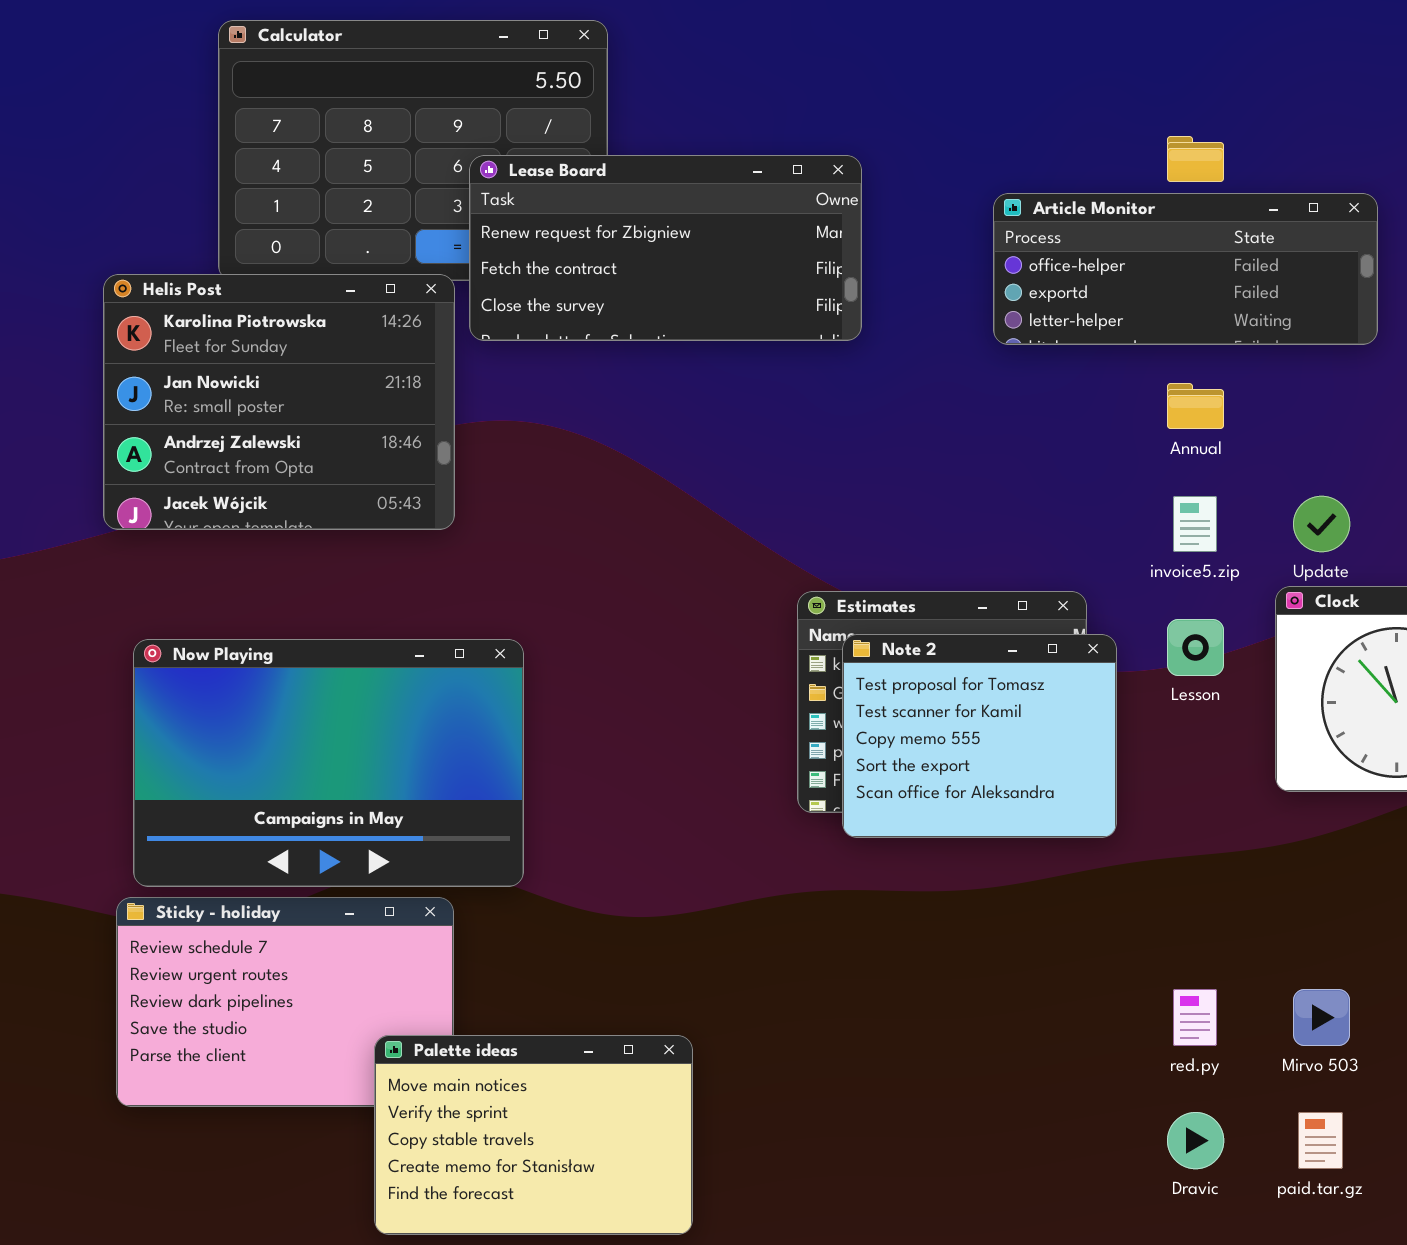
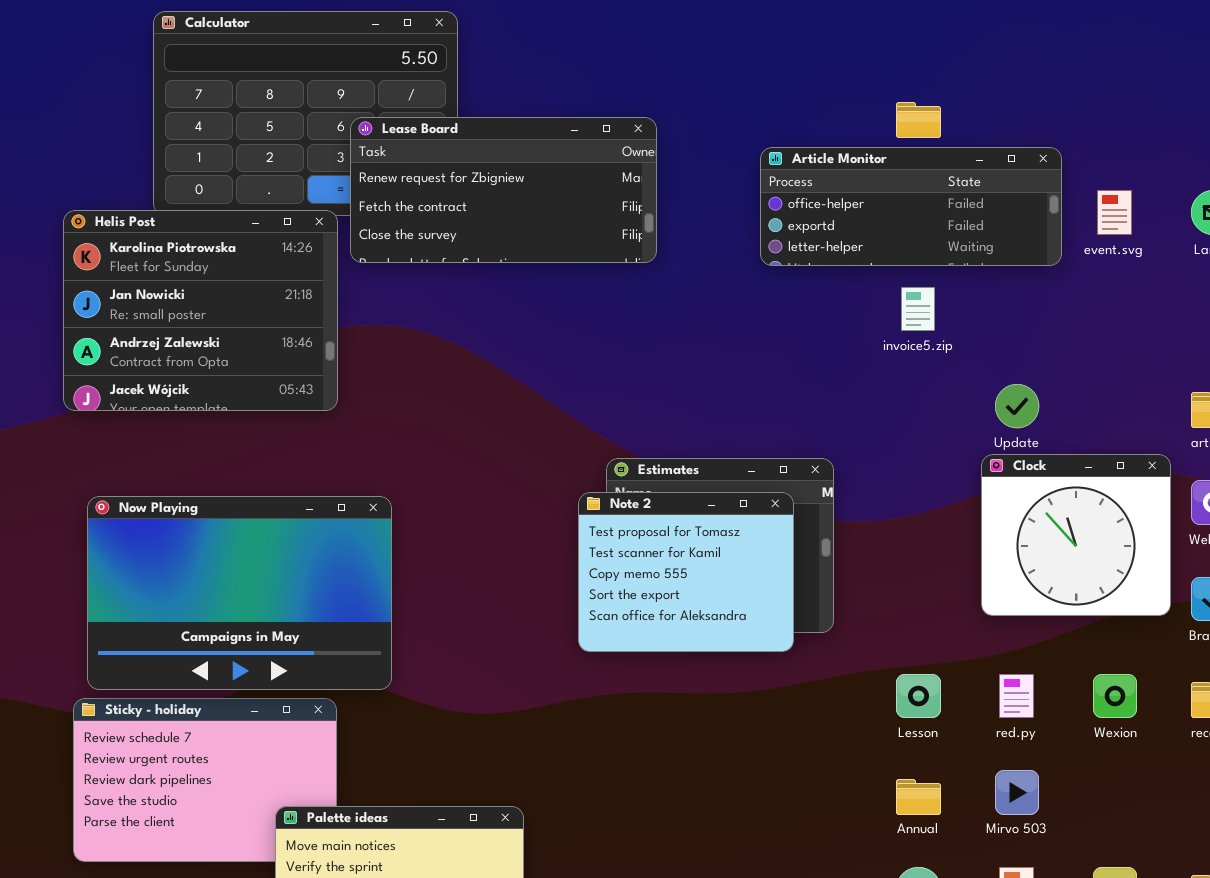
Annual: [1167,383,1224,429] -> [896,779,941,815], moved
invoice5.zip: [1173,496,1217,552] -> [901,287,935,331], moved
Lesson: [1167,619,1224,676] -> [896,674,941,718], moved
Note 2: [842,634,1117,838] -> [578,492,794,652], moved
red.py: [1173,989,1217,1046] -> [999,674,1034,718], moved

